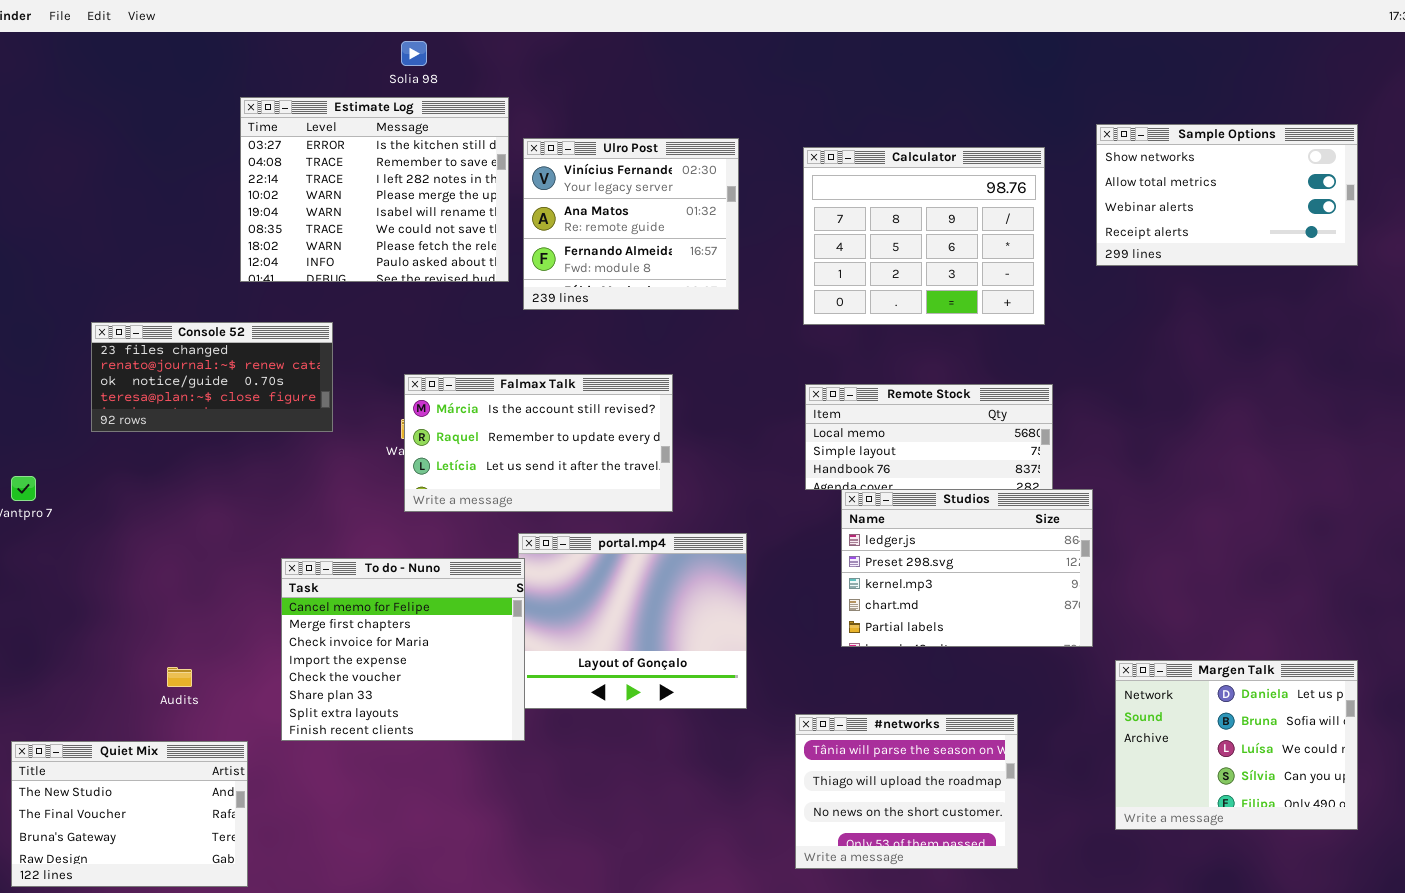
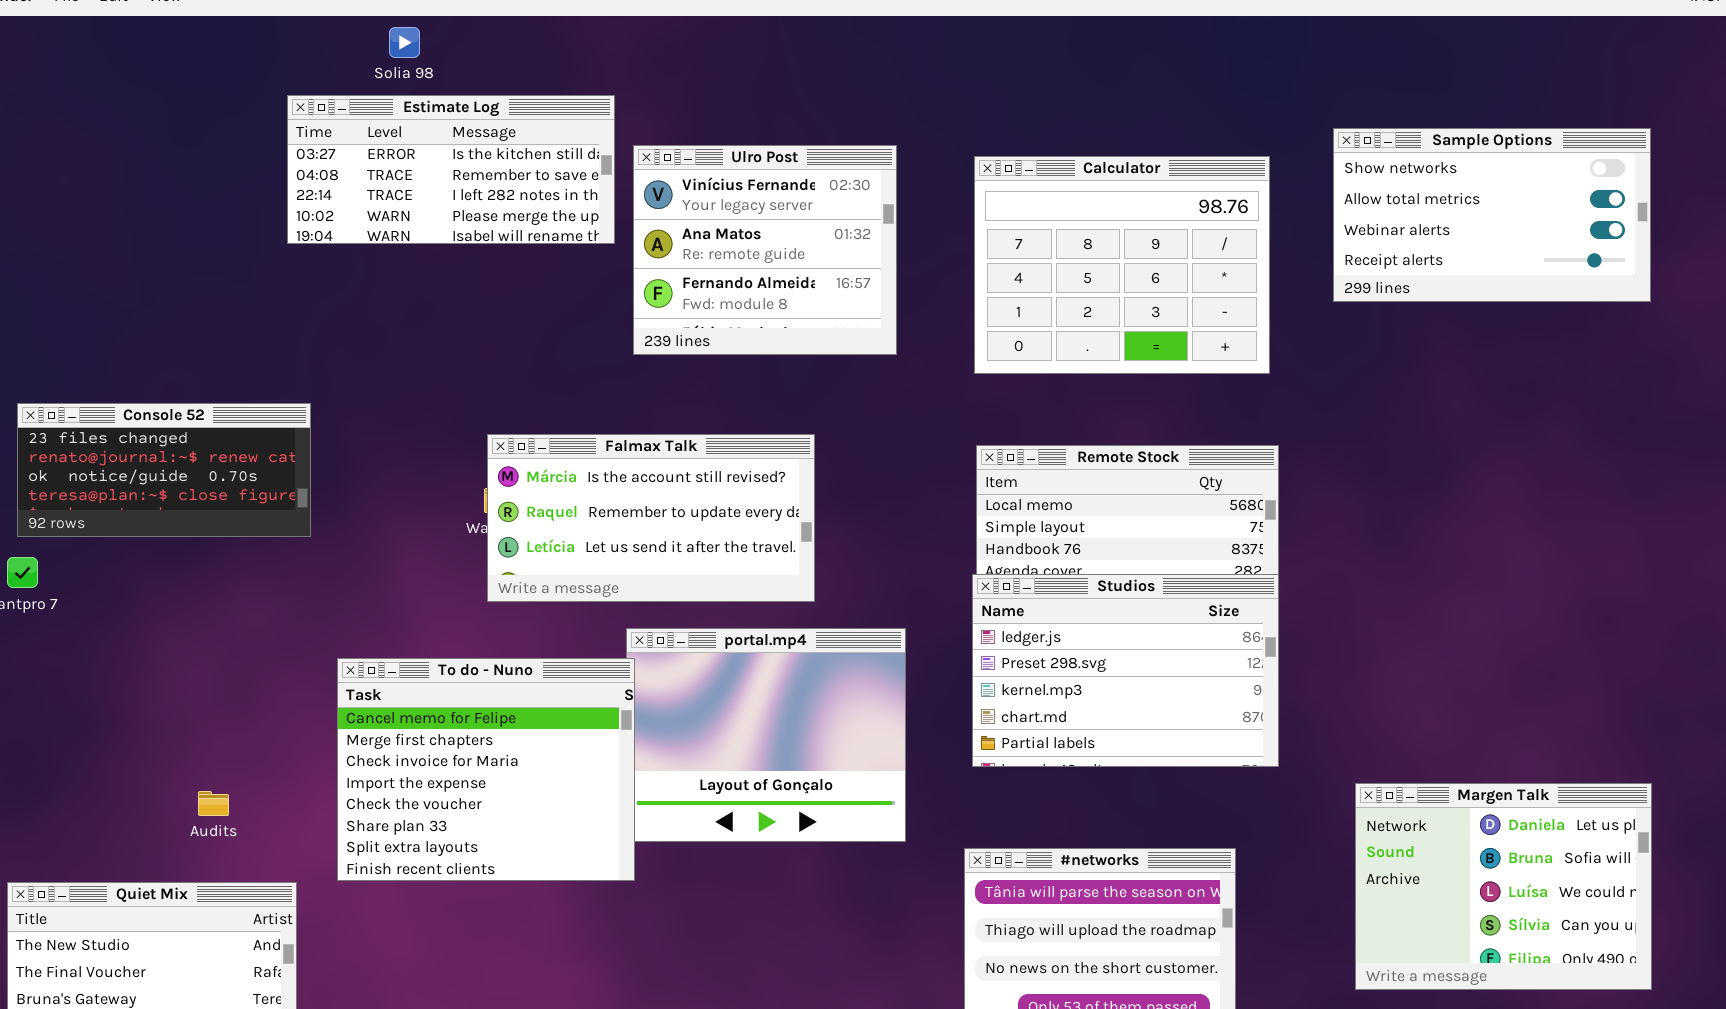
Solia 98: [401,41,427,66] -> [389,27,420,58], moved
Estimate Log: [240,97,509,282] -> [287,95,615,244], resized
Console 52: [91,322,333,432] -> [17,403,311,537], moved
Studios: [841,489,1093,647] -> [972,574,1279,767], moved

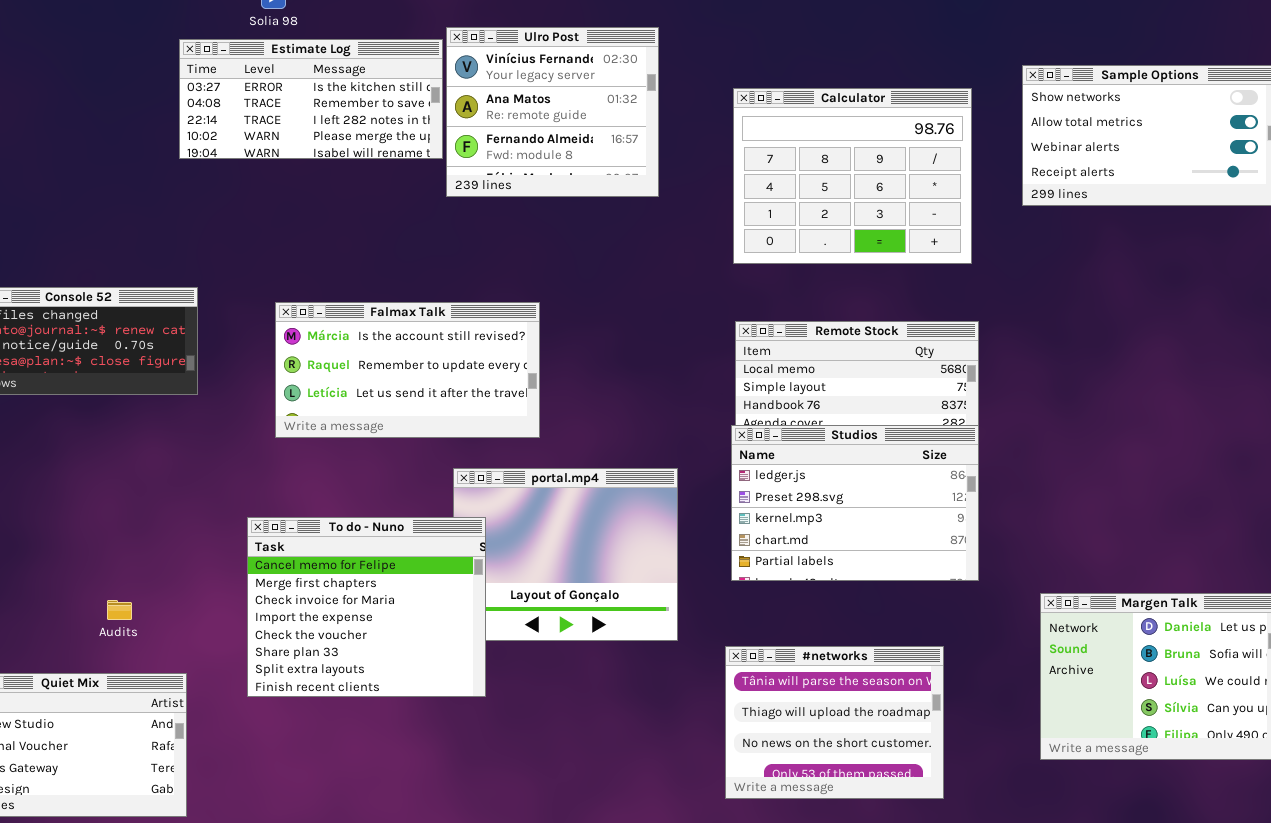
Ulro Post: [633,145,897,355] -> [446,27,659,197], moved
Falmax Talk: [487,434,815,602] -> [275,302,540,438], moved
To do - Nuno: [337,658,635,881] -> [247,517,486,697], moved

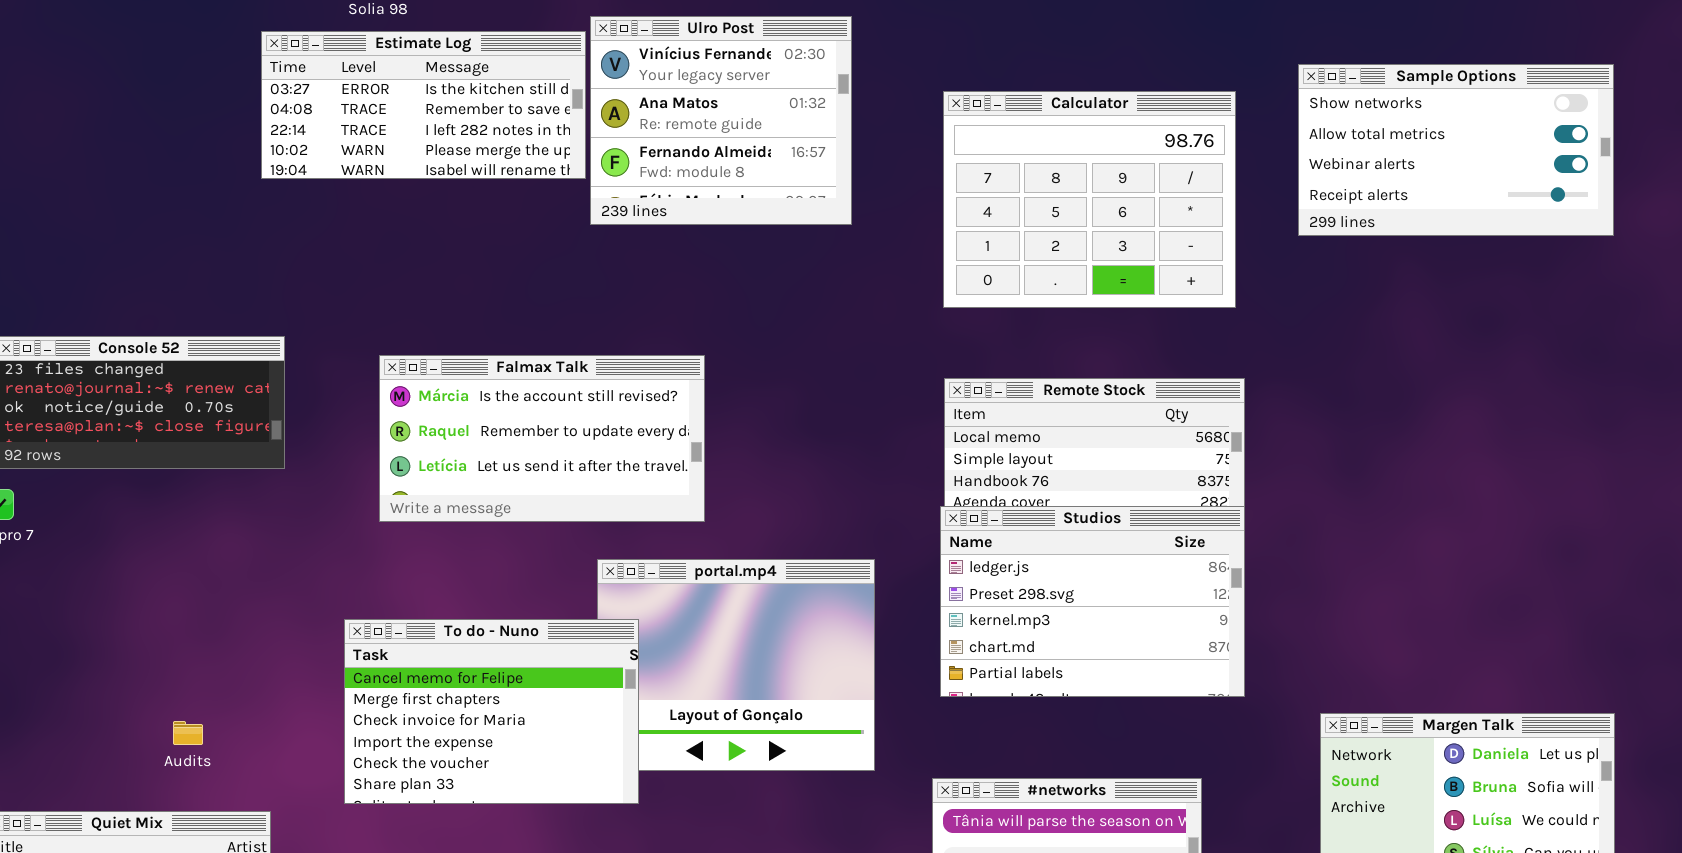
To do - Nuno: [247,517,486,697] -> [344,619,639,804], resized

